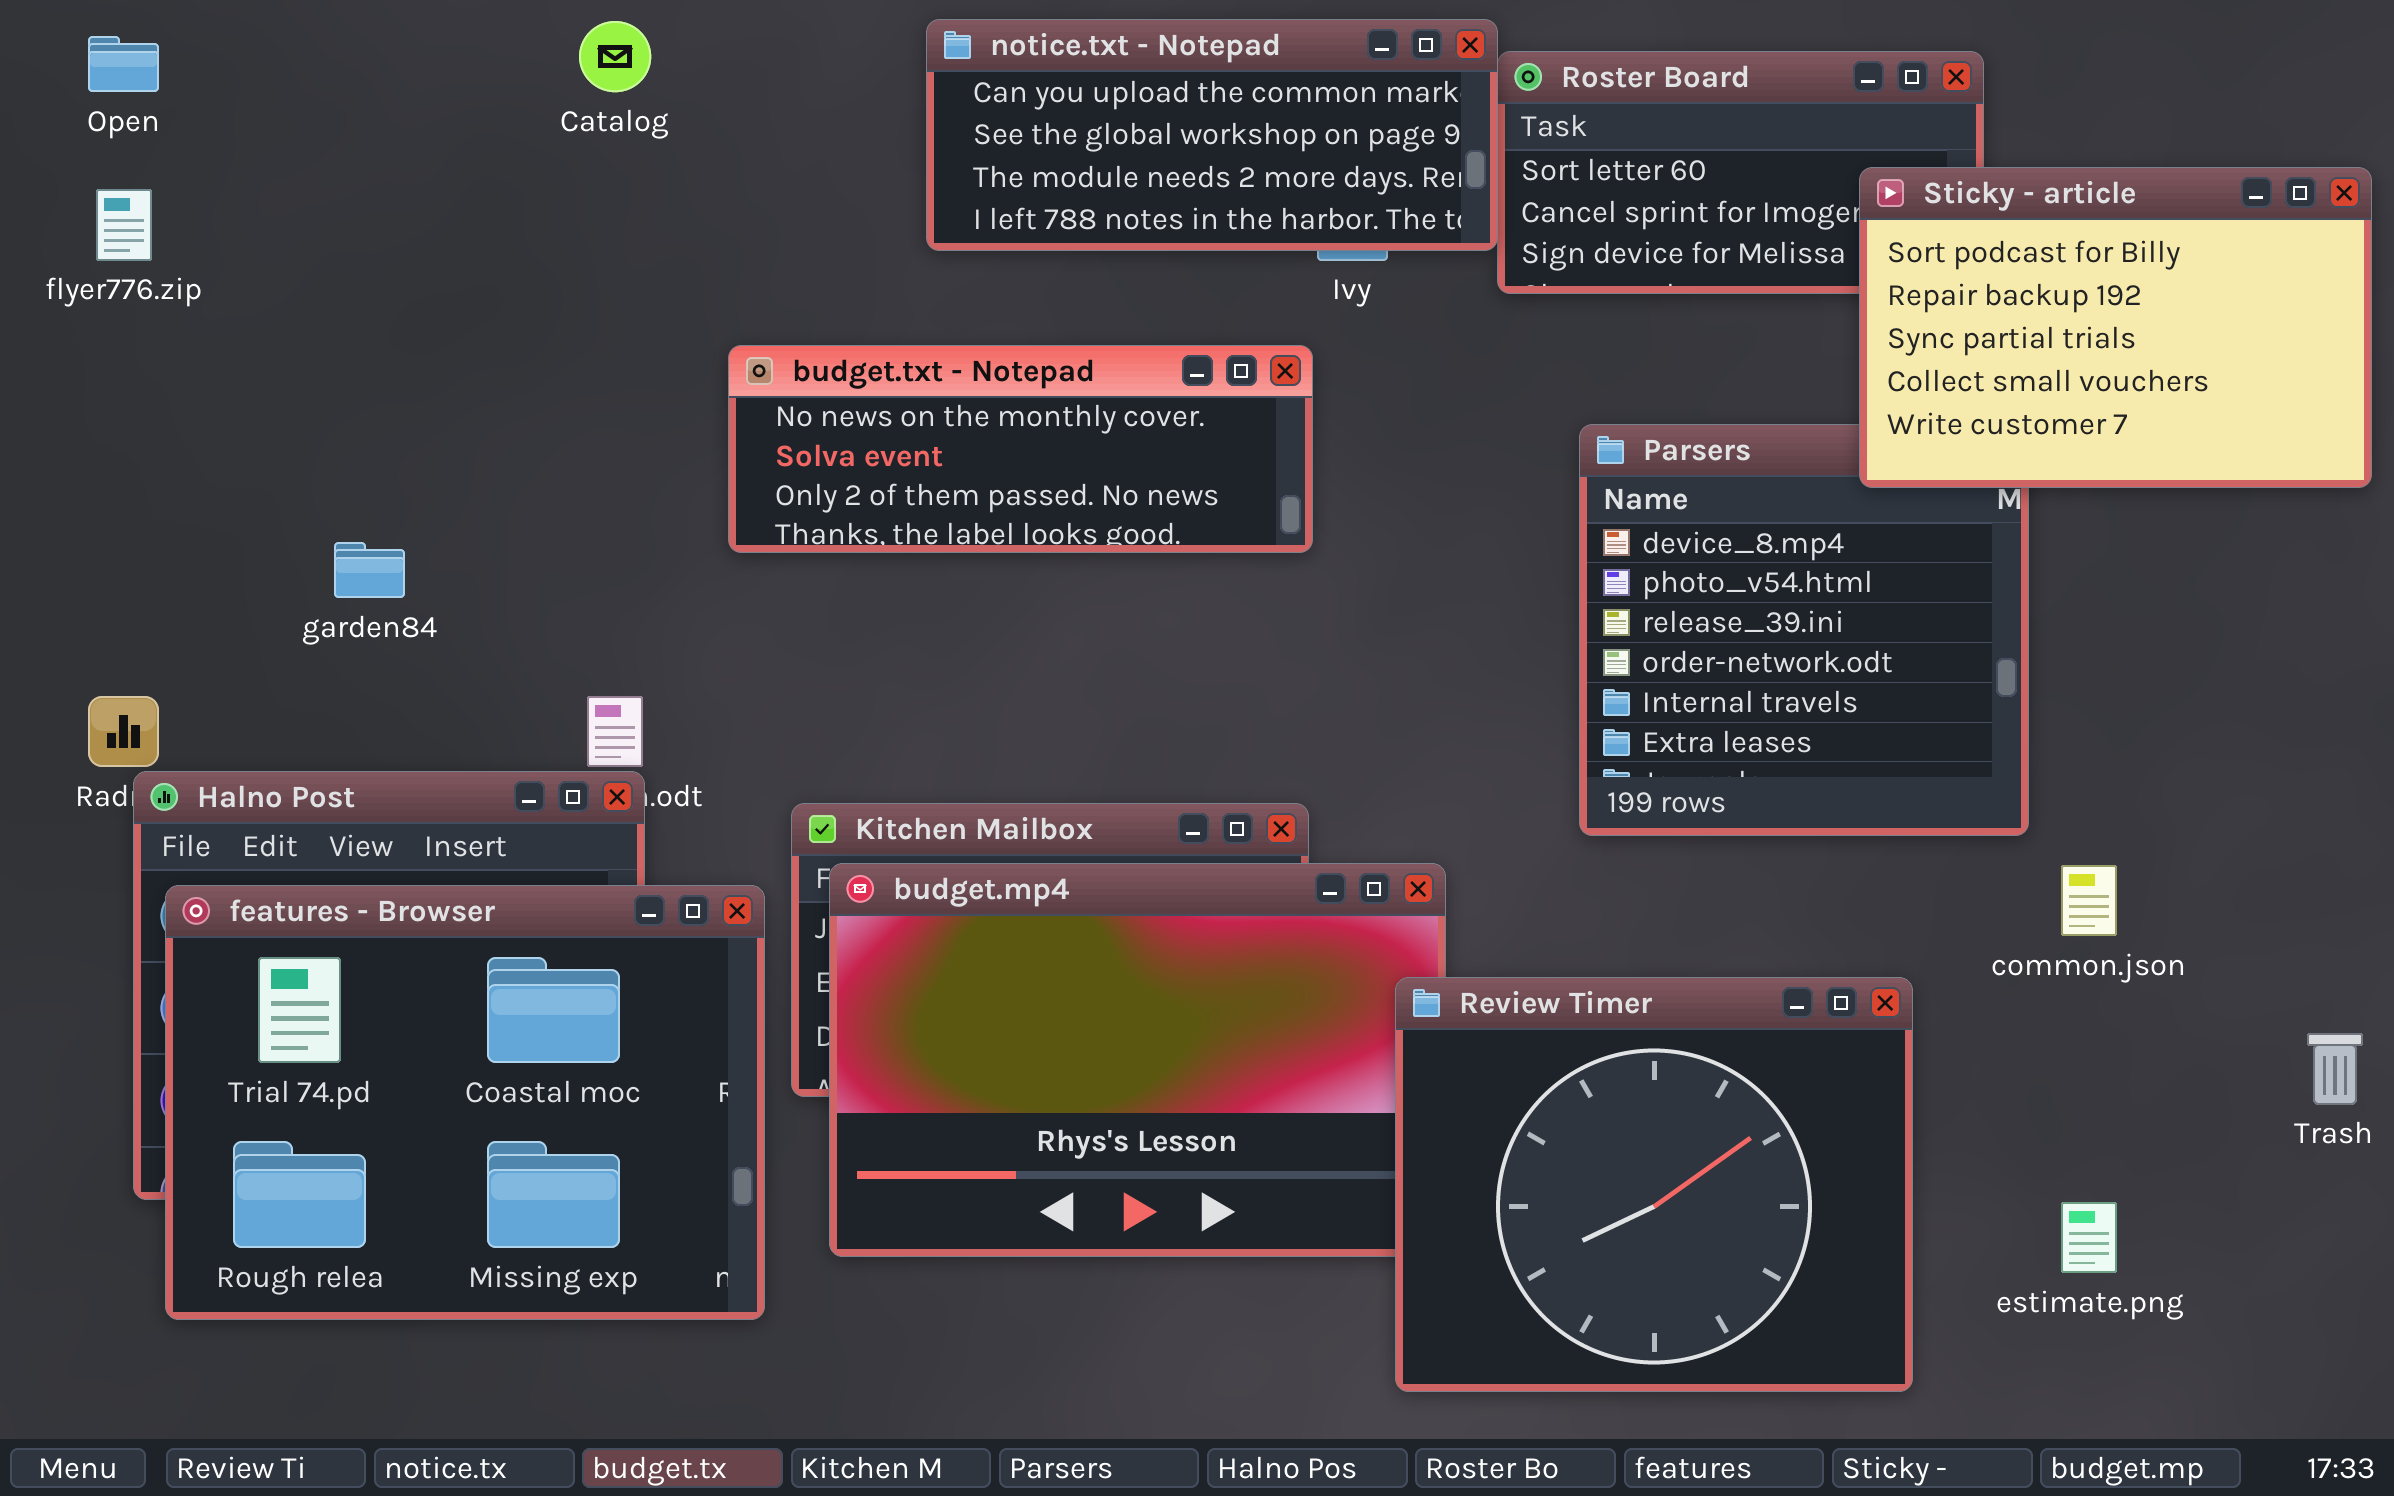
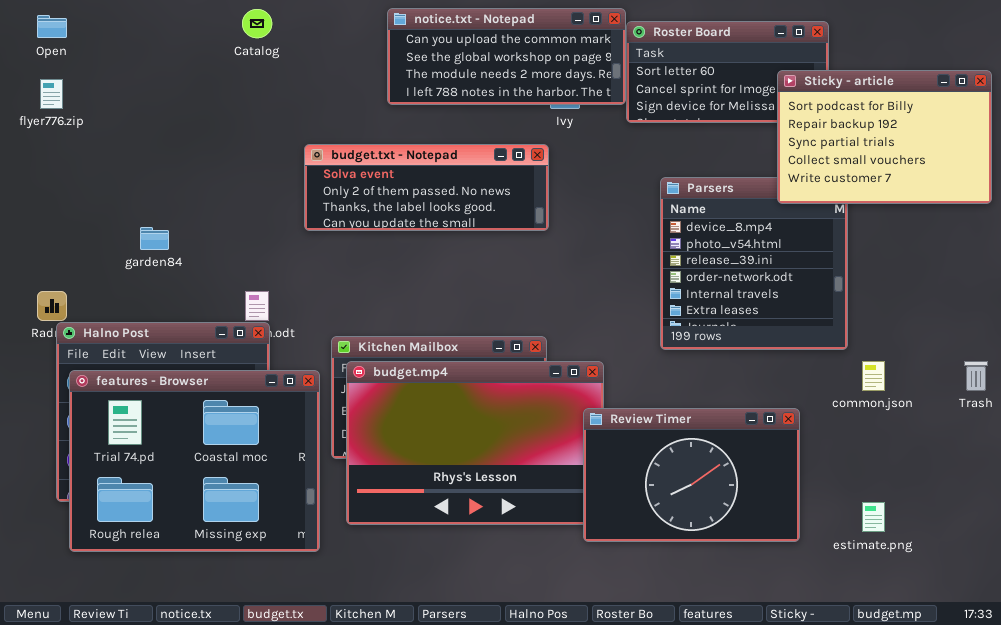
budget.txt - Notepad: [728,345,1313,553] -> [304,144,549,231], scrolled down 1 row
Review Timer: [1395,977,1913,1392] -> [583,408,800,542], resized
Trash: [2307,1033,2363,1105] -> [964,361,988,391], moved

